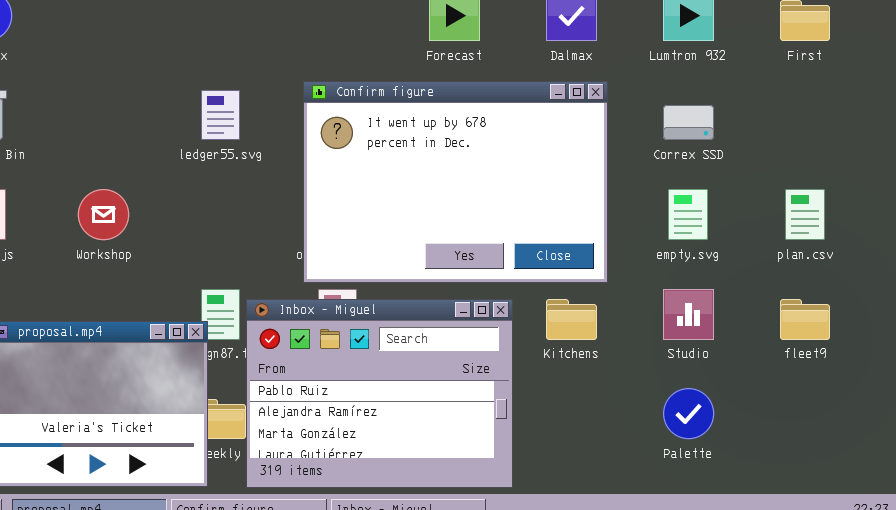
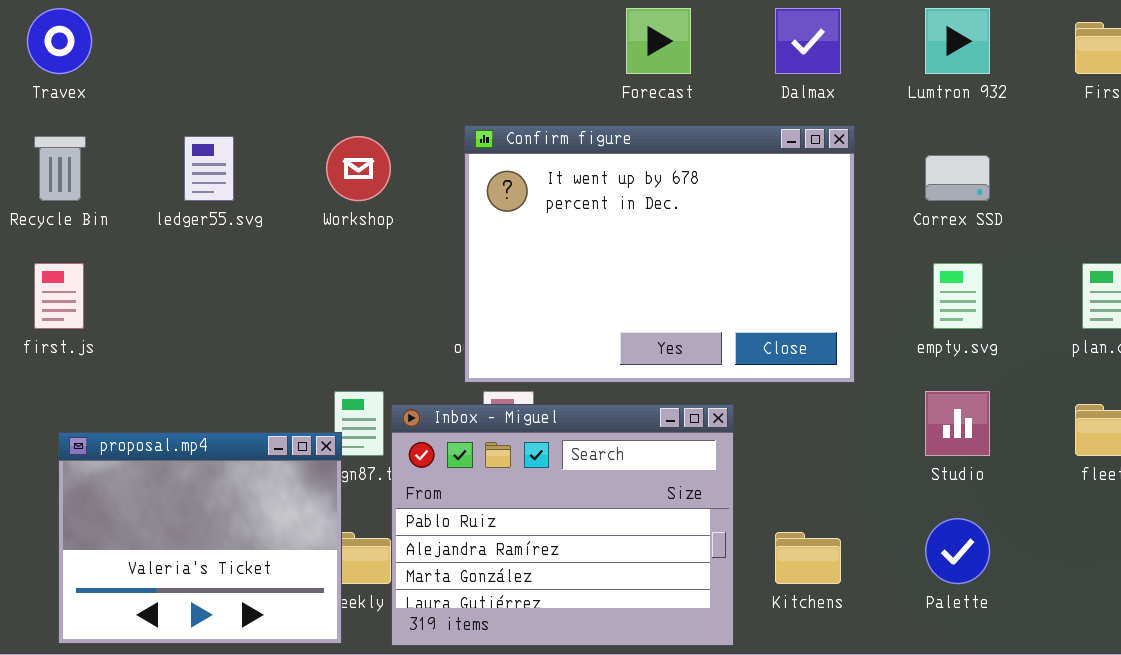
ledger55.svg: [201,90,240,140] -> [184,136,234,201], moved
Workshop: [78,189,129,240] -> [326,136,391,201], moved
Kitchens: [546,299,597,340] -> [775,532,841,584], moved

